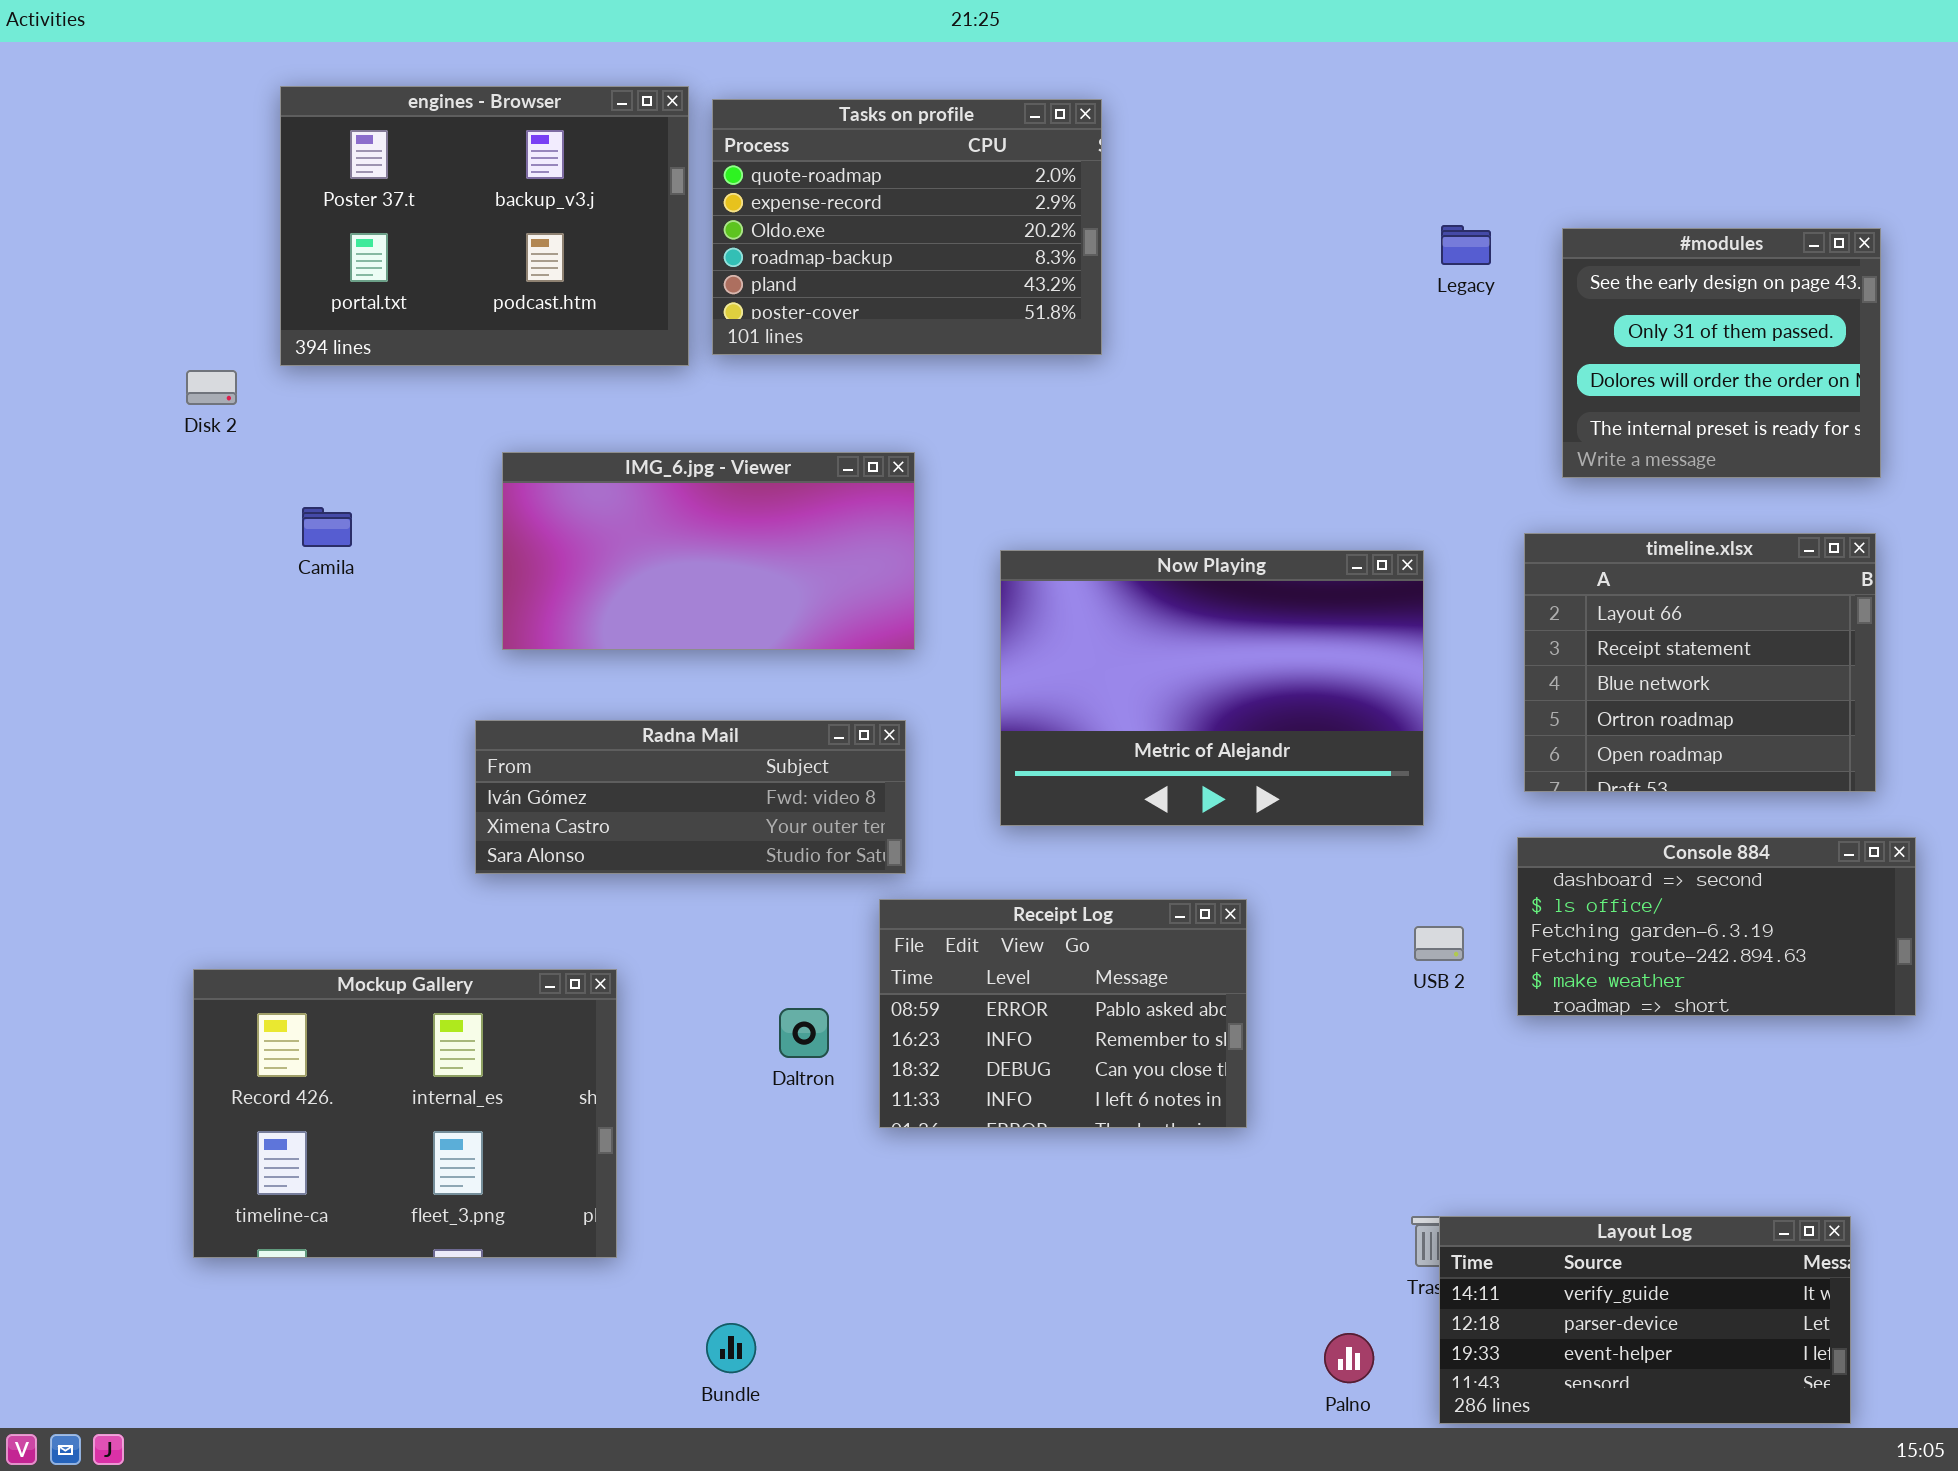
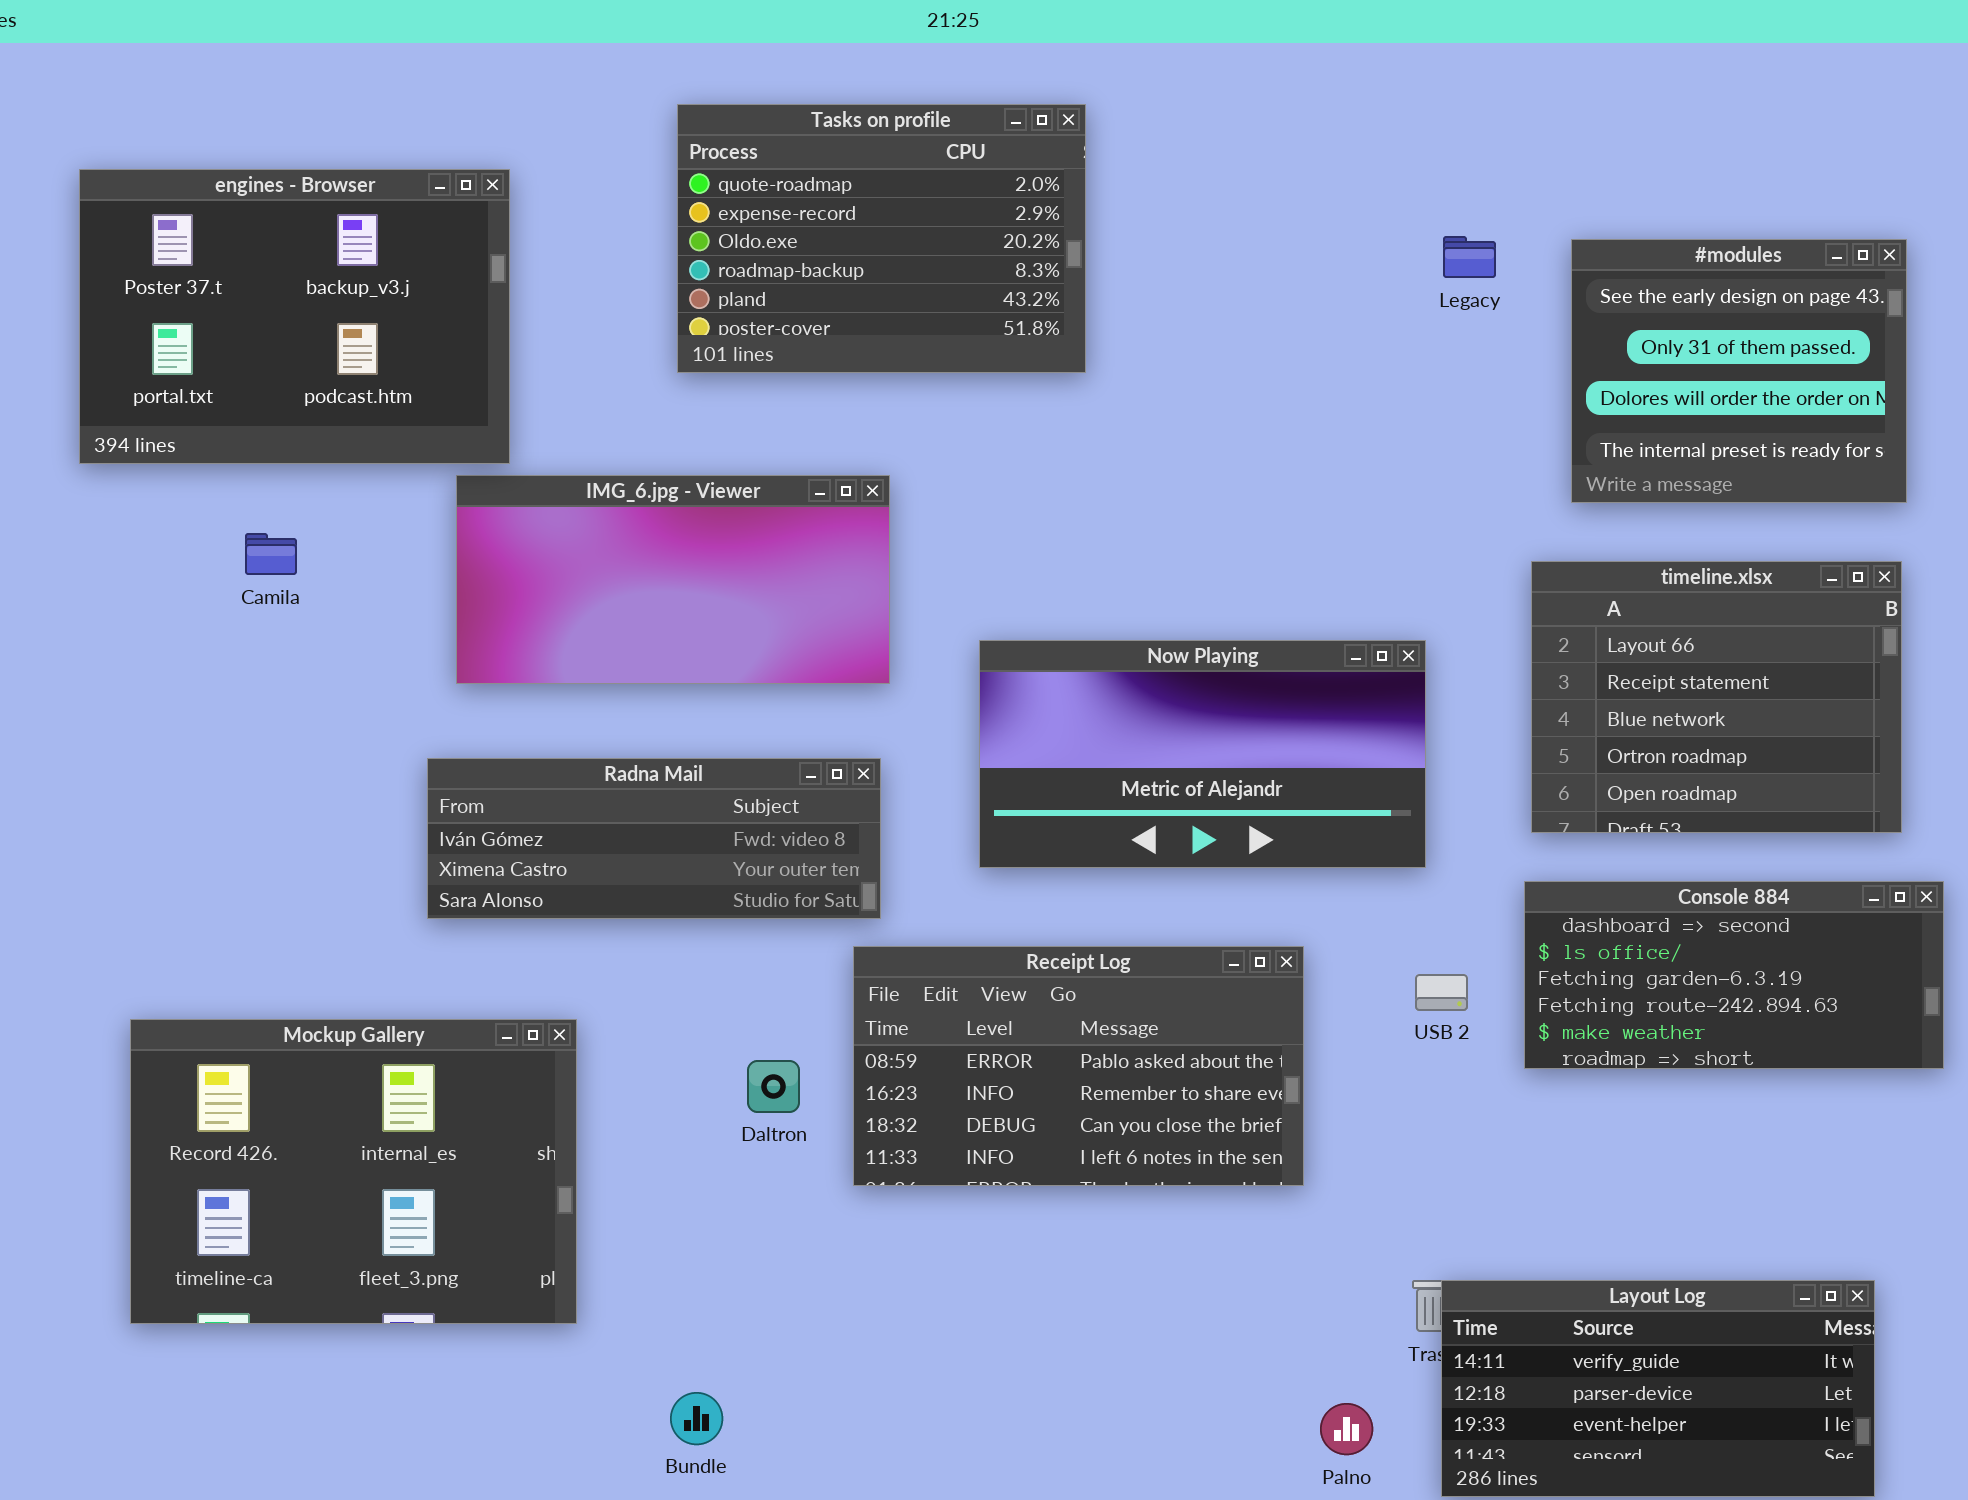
engines - Browser: [280,86,689,366] -> [79,169,510,464], moved
Now Playing: [1000,550,1424,826] -> [979,640,1426,868], resized
Receipt Log: [879,899,1247,1128] -> [853,946,1304,1186], resized

